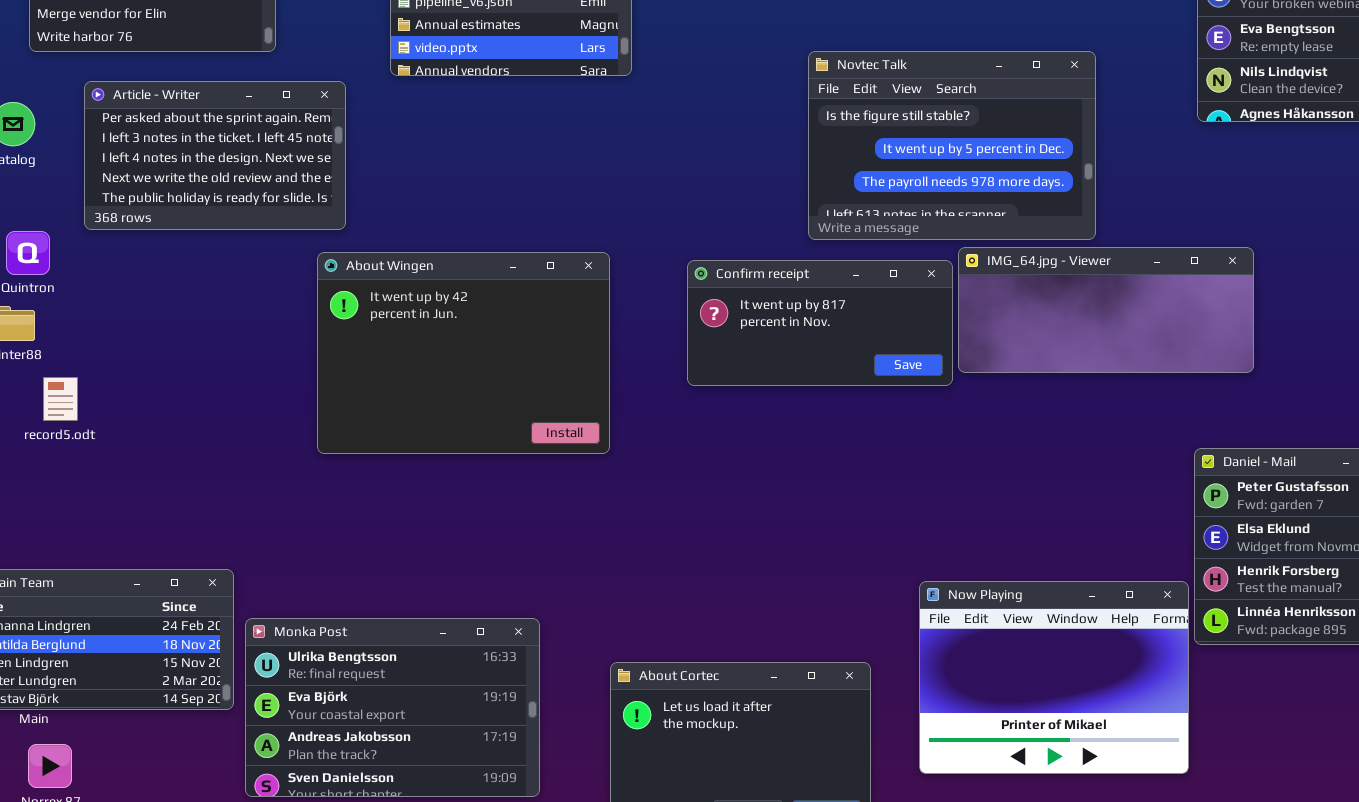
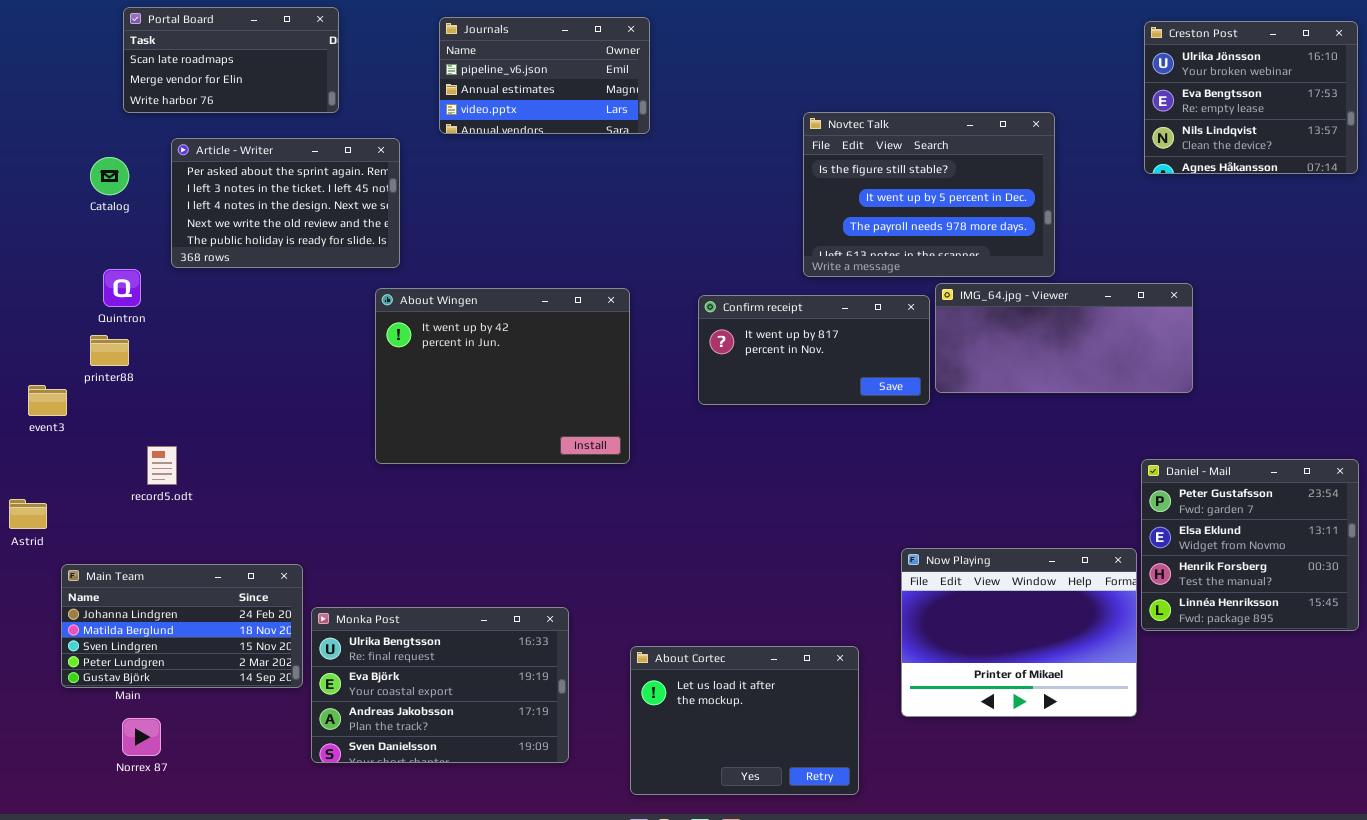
record5.odt: [43,377,78,421] -> [147,446,177,485], moved
Now Playing: [919,581,1189,774] -> [901,548,1137,717], moved

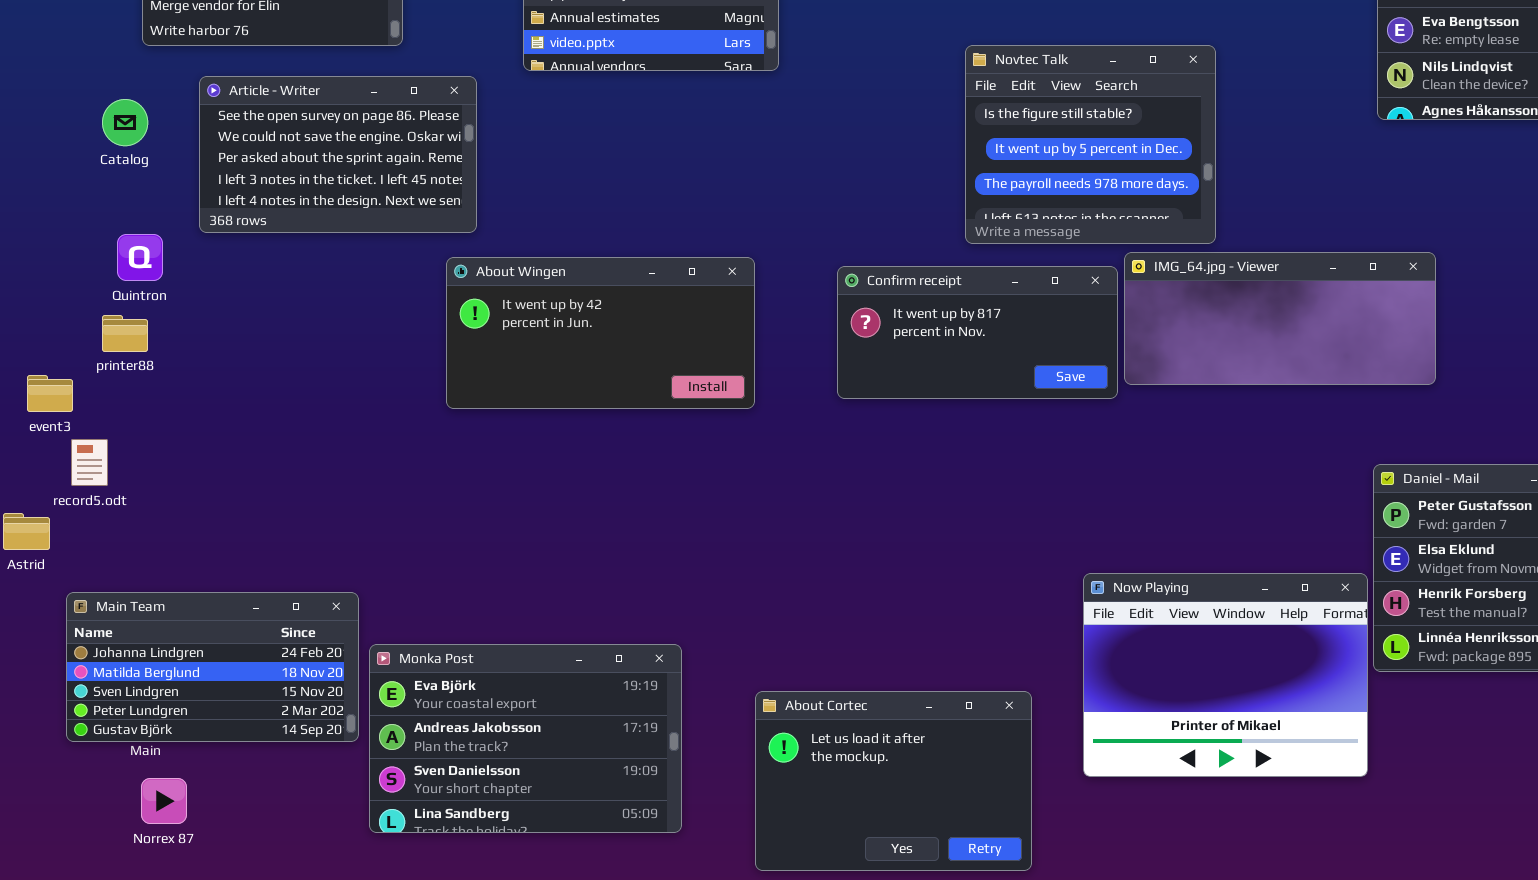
Novtec Talk: [803,112,1055,277] -> [965,45,1216,244], resized
Article - Writer: [171,138,400,268] -> [199,76,477,233], scrolled up 2 rows
About Wingen: [375,288,630,464] -> [446,257,755,409], resized
record5.odt: [147,446,177,485] -> [71,439,108,486], moved
Monka Post: [311,607,569,763] -> [369,644,682,833], scrolled down 1 row

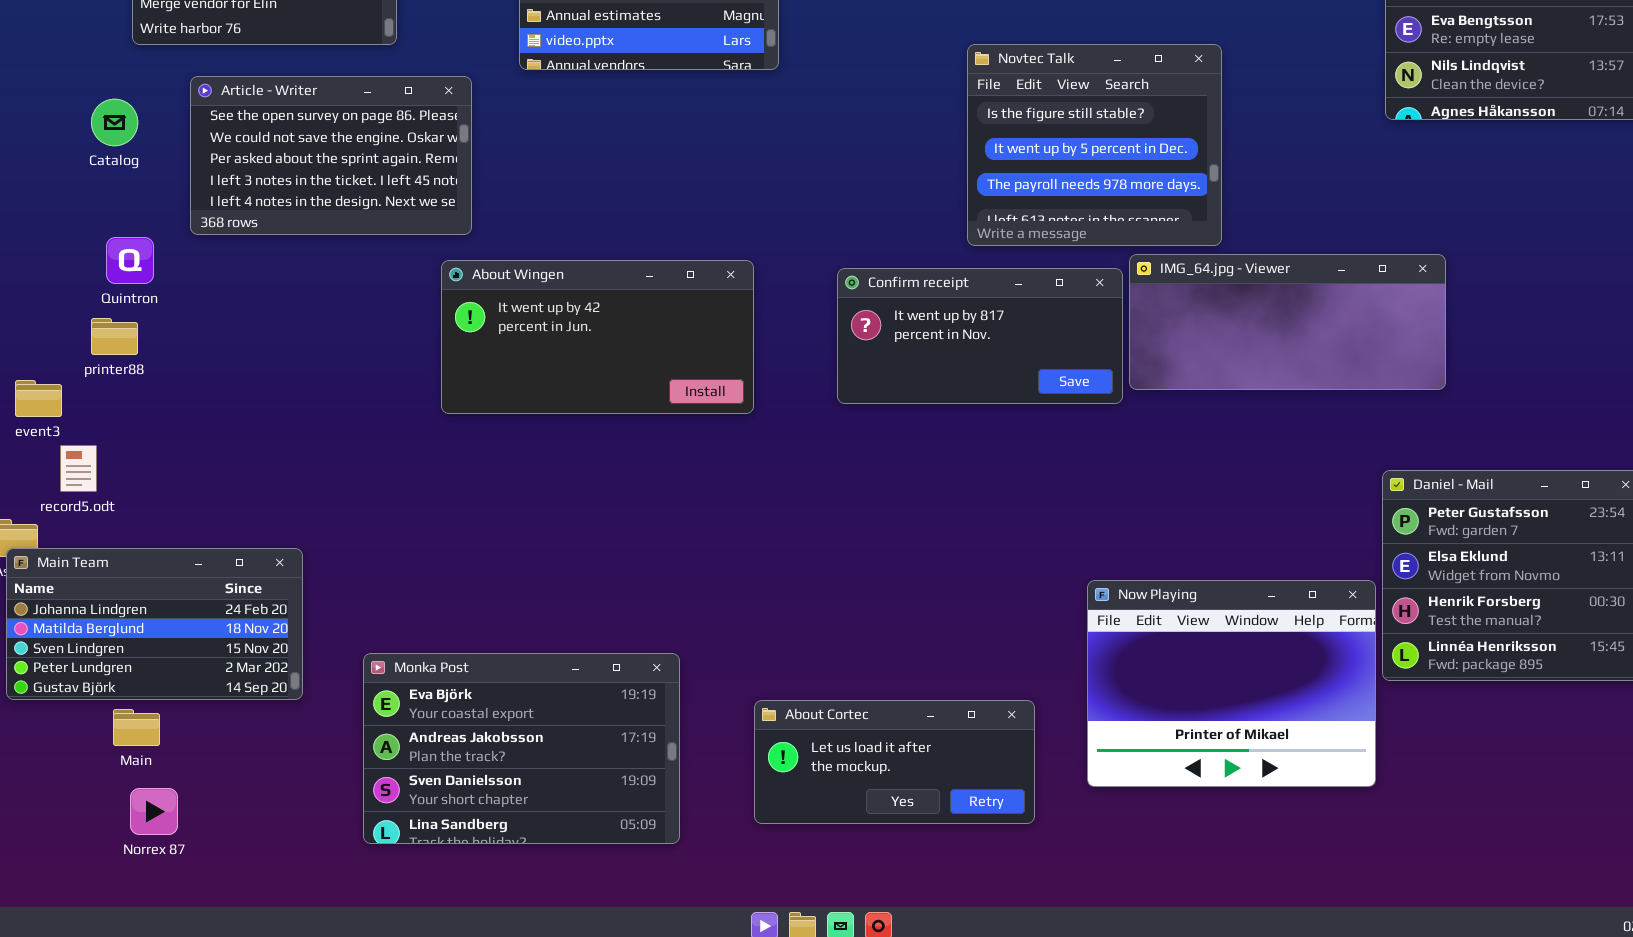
Main Team: [66,592,359,742] -> [6,548,303,700], moved
About Cortec: [755,691,1032,871] -> [754,700,1035,824], resized

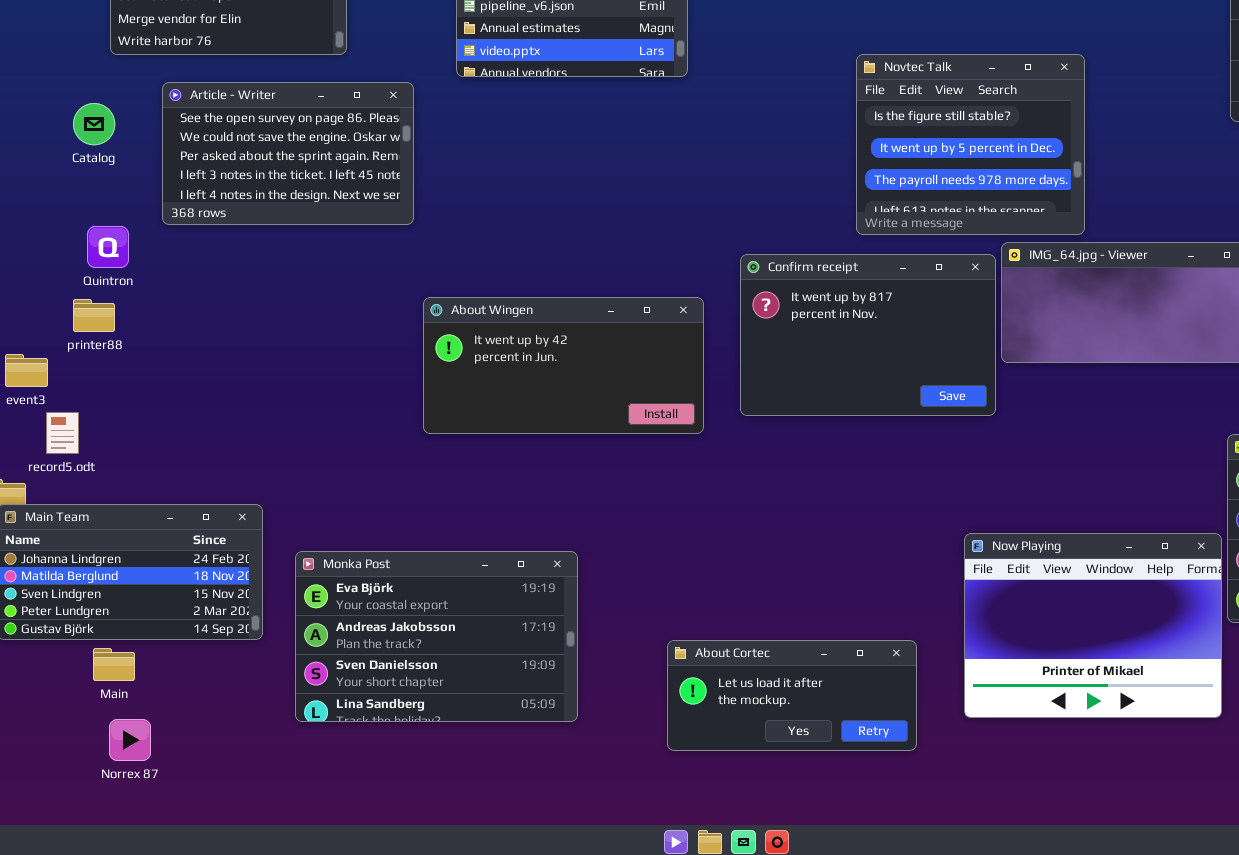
About Wingen: [441,260,754,414] -> [423,297,704,434], moved
Confirm receipt: [837,268,1123,404] -> [740,254,996,416], resized
Monka Post: [363,653,680,844] -> [295,551,578,722], moved

